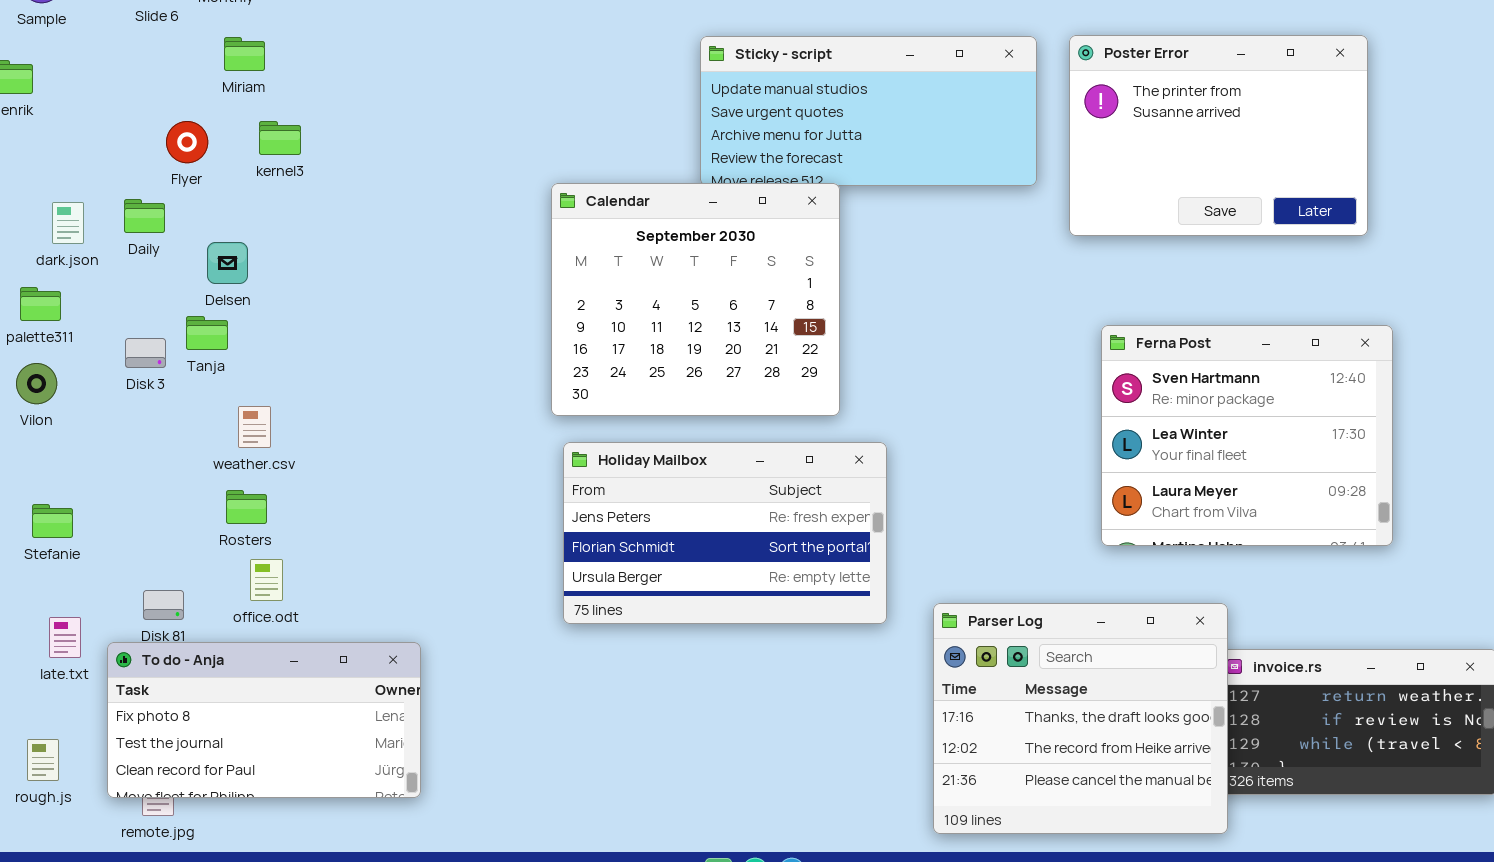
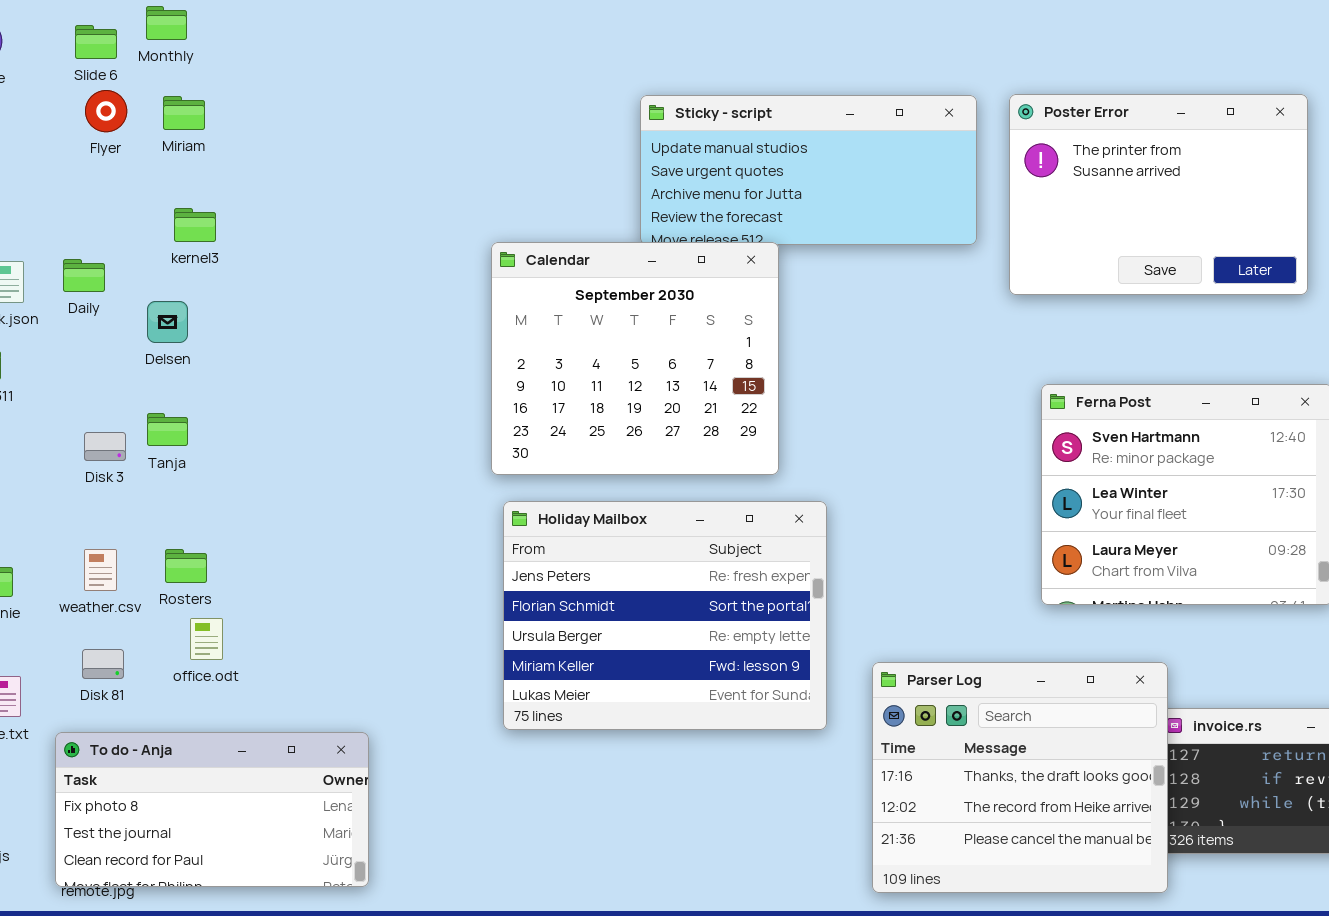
Flyer: [166,121,208,163] -> [85,90,127,132], moved
kernel3: [259,121,301,155] -> [174,208,216,242], moved
Tanja: [186,316,228,350] -> [147,413,188,446], moved
Disk 3: [125,338,166,368] -> [84,432,126,461], moved
weather.csv: [238,406,271,448] -> [84,549,117,591], moved
Holiday Mailbox: [563,442,887,624] -> [503,501,827,730], resized
To do - Anja: [107,642,421,798] -> [55,732,369,887], moved

